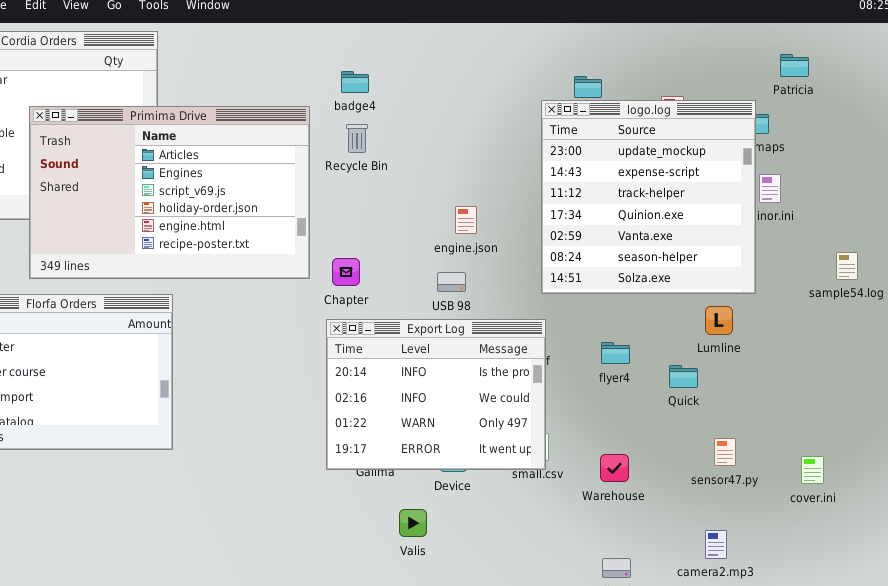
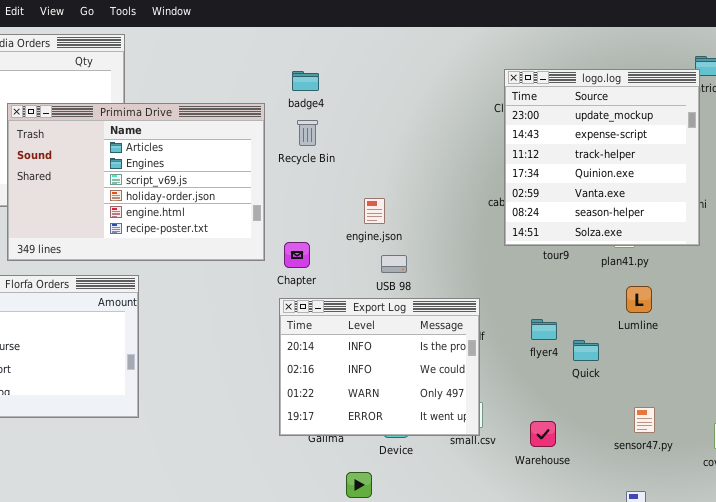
logo.log: [541,100,756,294] -> [504,69,700,246], moved
engine.json: [455,206,477,234] -> [364,198,385,224], moved
Quick: [669,365,698,388] -> [573,340,599,361], moved

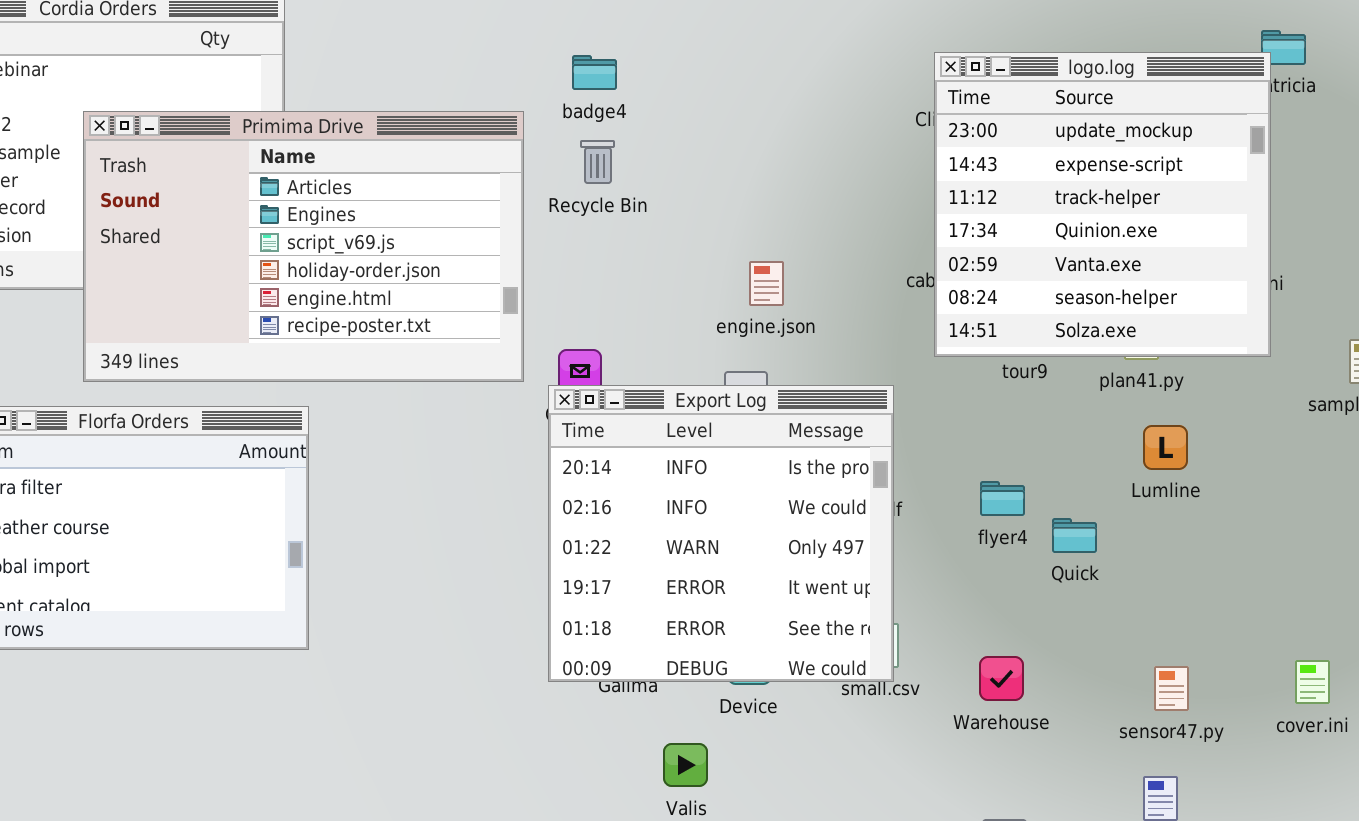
engine.json: [364,198,385,224] -> [749,261,784,306], moved
Export Log: [279,298,480,436] -> [548,385,894,682], resized
sensor47.py: [634,407,655,433] -> [1154,666,1189,711], moved

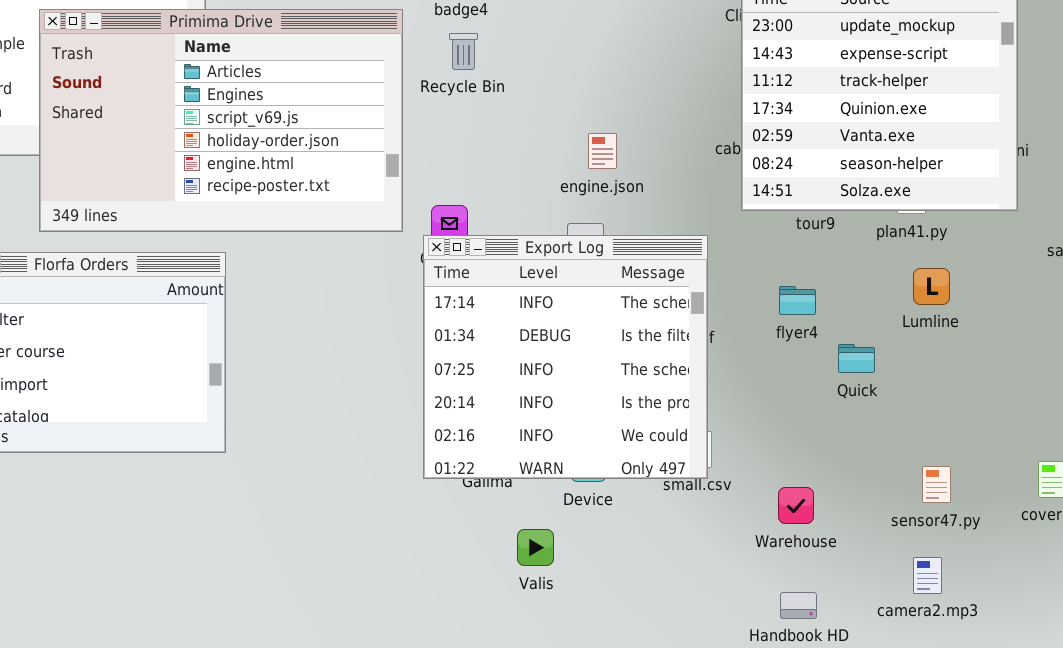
Export Log: [548,385,894,682] -> [423,235,708,479], scrolled up 3 rows
flyer4: [980,481,1025,516] -> [779,286,816,315], moved
Warehouse: [979,656,1024,701] -> [778,487,814,524], moved

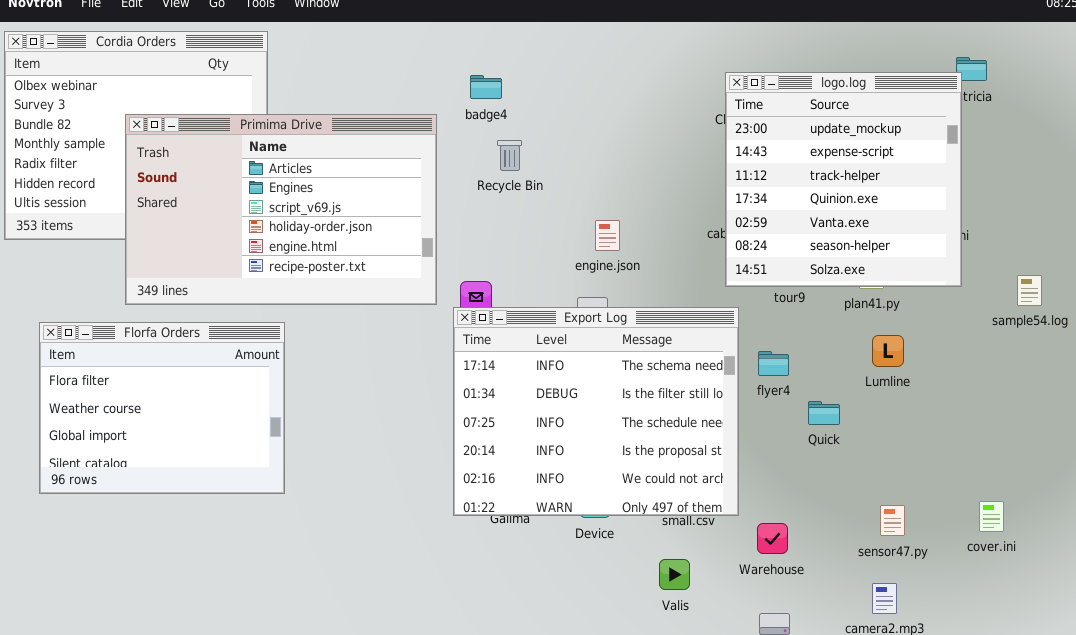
Recycle Bin: [449,33,478,70] -> [497,140,522,171], moved
Export Log: [423,235,708,479] -> [453,307,739,516], resized
Valis: [517,529,554,566] -> [659,559,690,590], moved

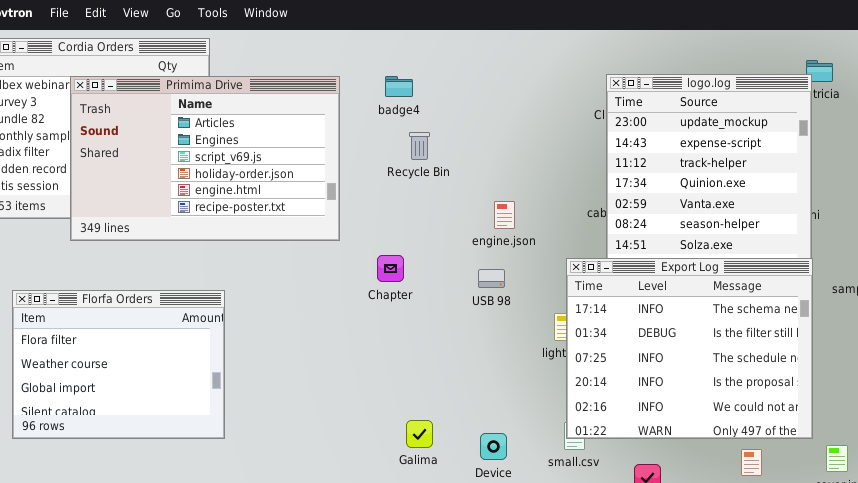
Primima Drive: [125,114,437,305] -> [70,76,340,241], moved
Export Log: [453,307,739,516] -> [566,258,813,439], moved

